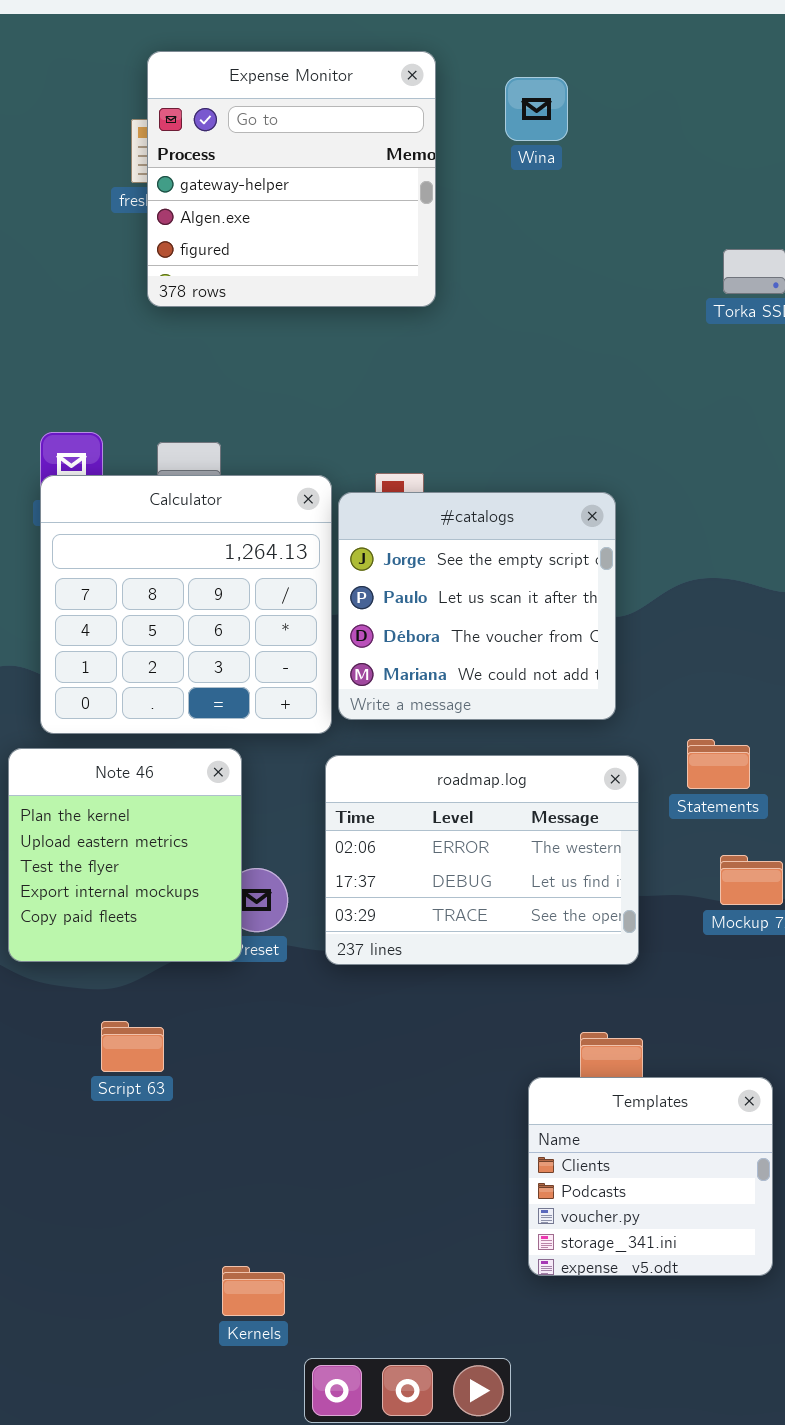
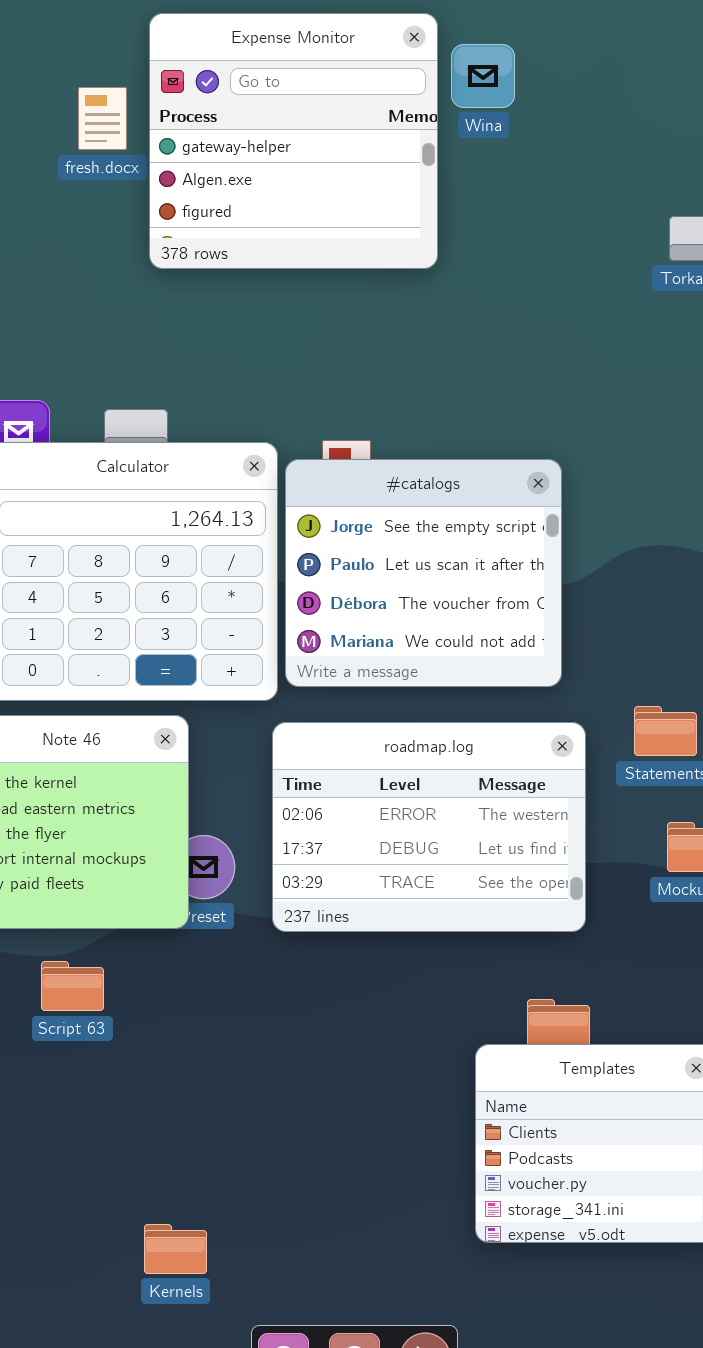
Expense Monitor: [147,51,436,307] -> [149,13,438,269], moved
Script 63: [101,1021,164,1072] -> [41,961,104,1011], moved
Kernels: [222,1266,285,1316] -> [144,1224,207,1274], moved

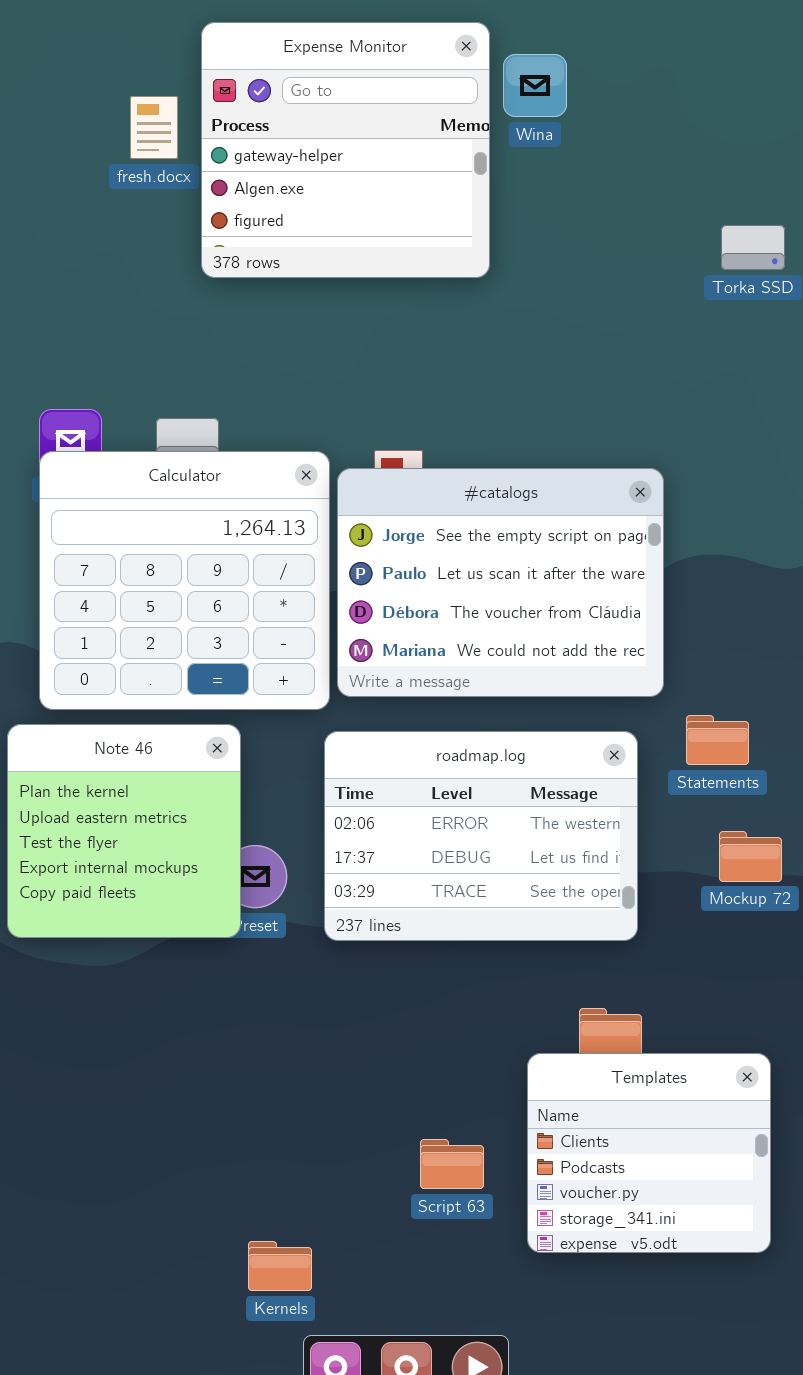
#catalogs: [285,459,562,687] -> [337,468,664,697], resized
Script 63: [41,961,104,1011] -> [420,1139,484,1189], moved
Kernels: [144,1224,207,1274] -> [248,1241,312,1291], moved

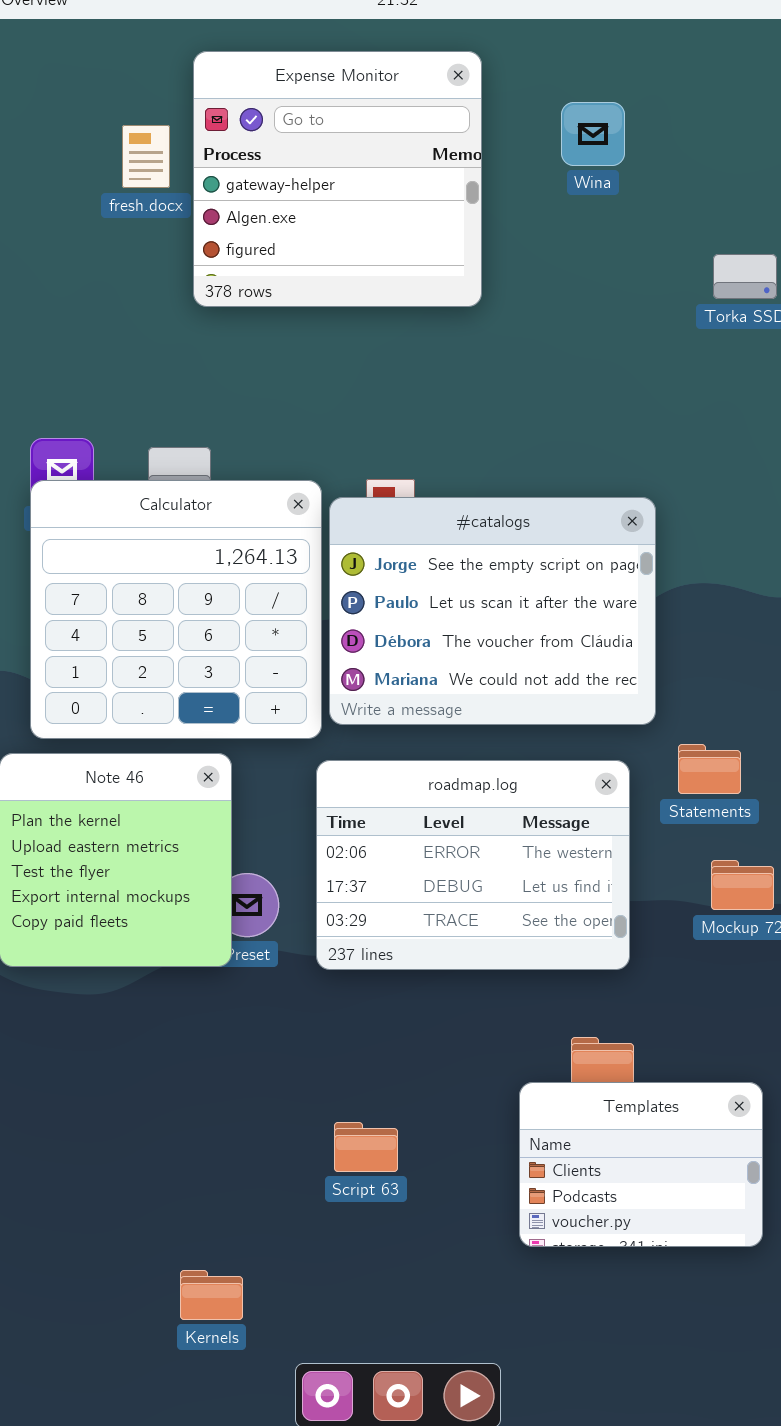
Wina: [503,54,567,117] -> [561,102,625,166], moved
Templates: [527,1053,771,1253] -> [519,1082,763,1247], resized
Script 63: [420,1139,484,1189] -> [334,1122,398,1172], moved
Kernels: [248,1241,312,1291] -> [180,1270,243,1320], moved

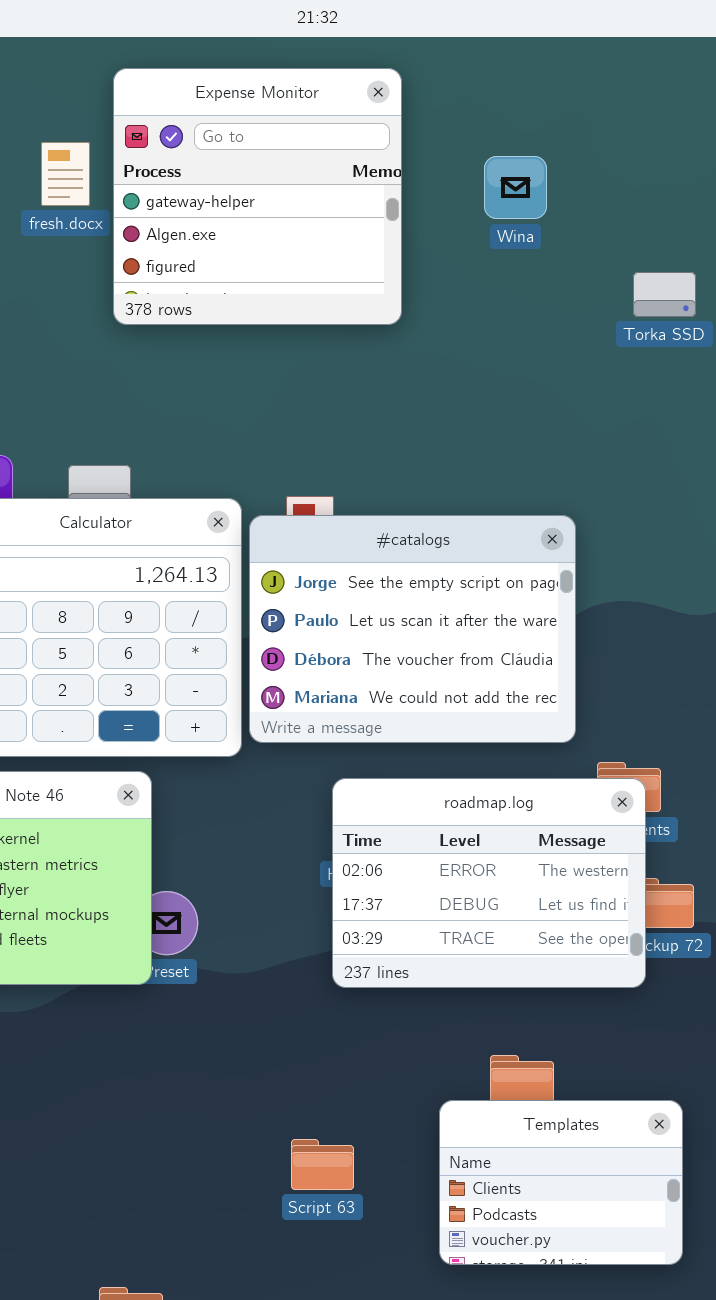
Wina: [561,102,625,166] -> [484,156,547,219], moved
roadmap.log: [316,760,630,970] -> [332,778,646,988], moved
Script 63: [334,1122,398,1172] -> [291,1139,354,1190], moved

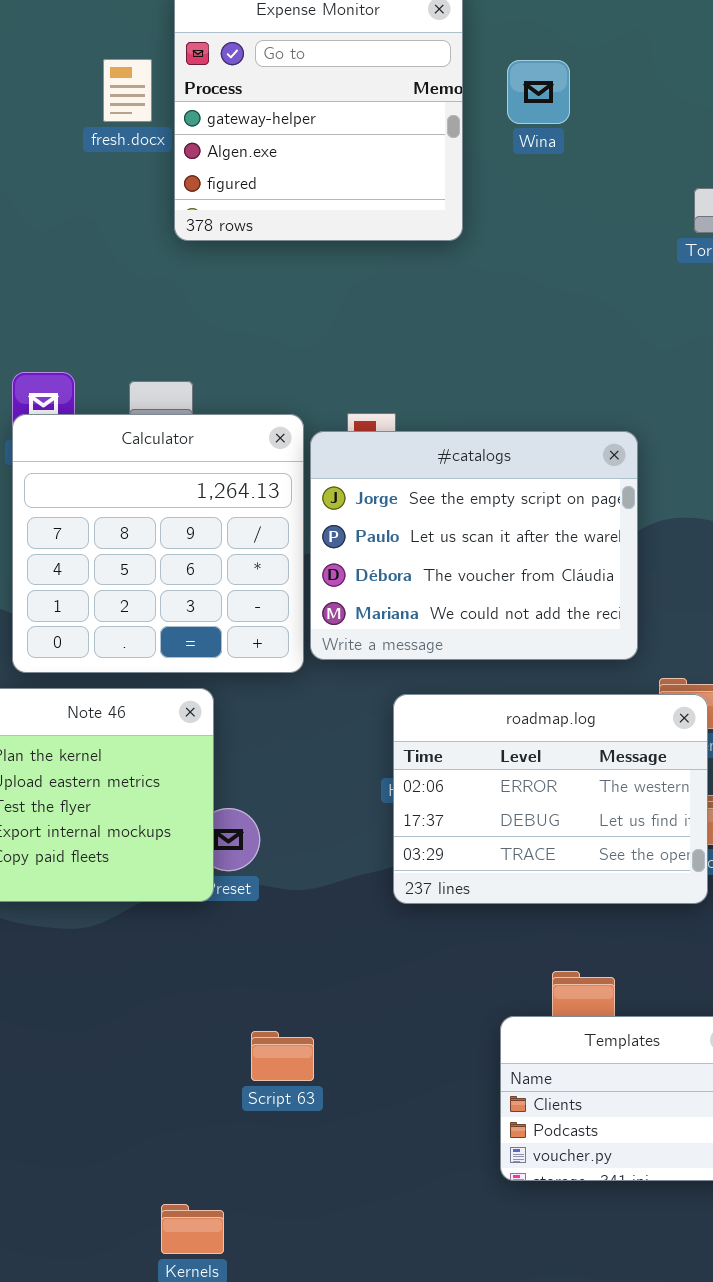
Wina: [484,156,547,219] -> [507,60,570,124], moved
Script 63: [291,1139,354,1190] -> [251,1031,314,1081], moved

